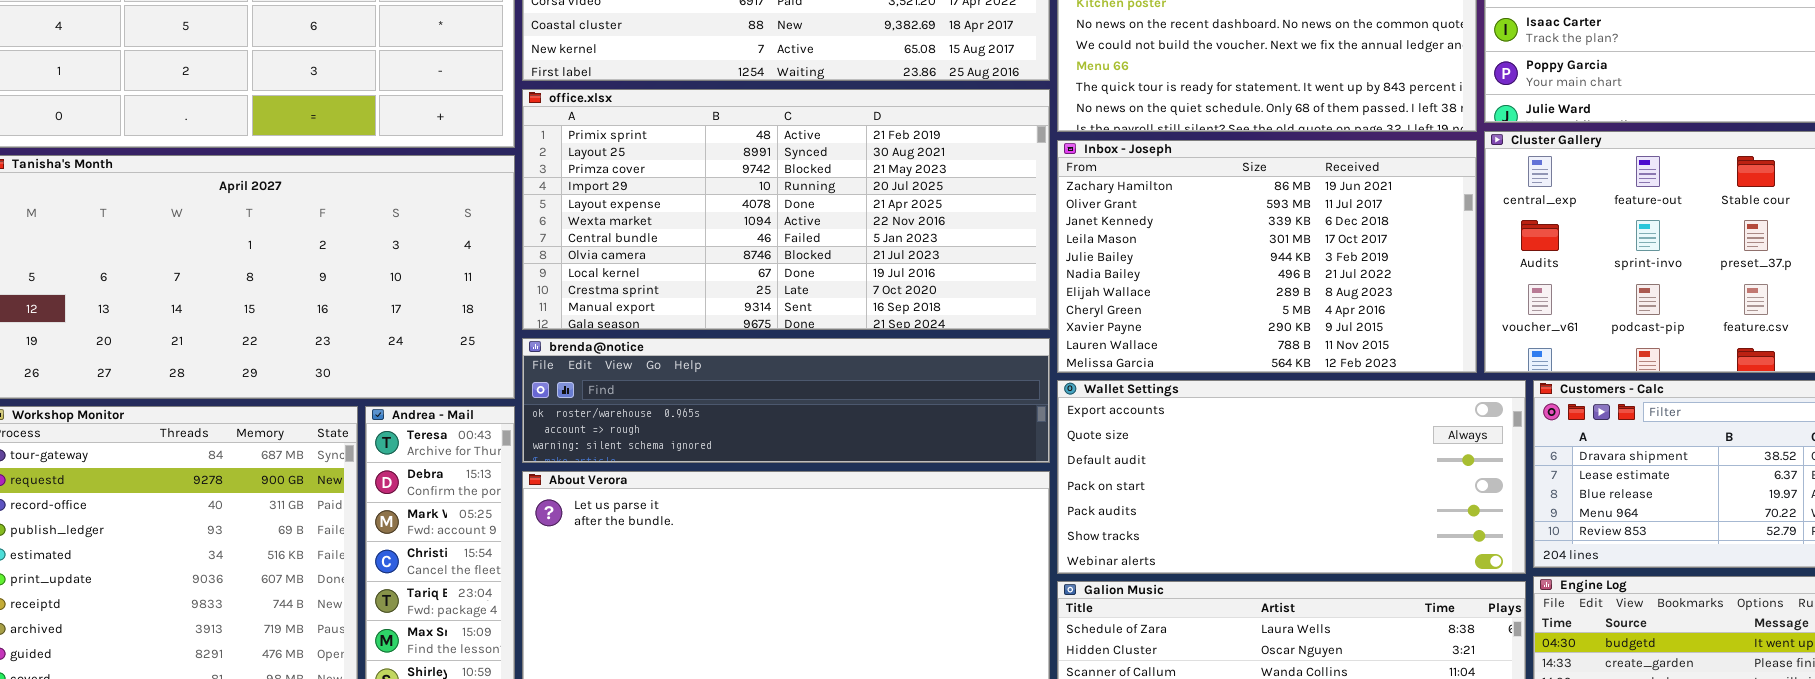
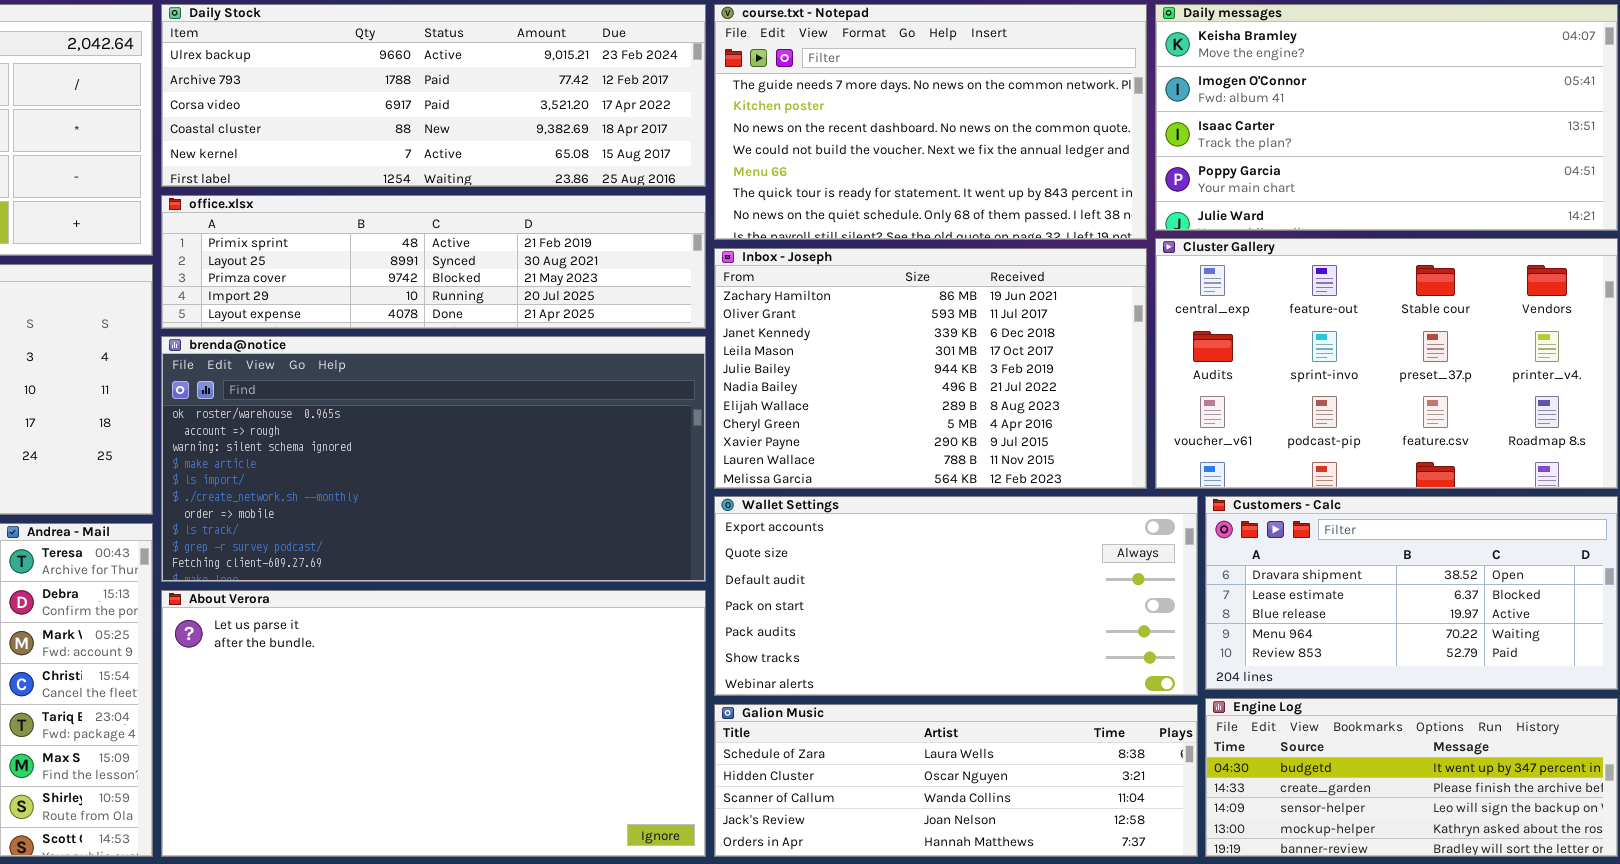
office.xlsx: [522,89,1050,330] -> [161,195,706,329], resized
brenda@notice: [522,338,1050,463] -> [161,336,706,582], resized

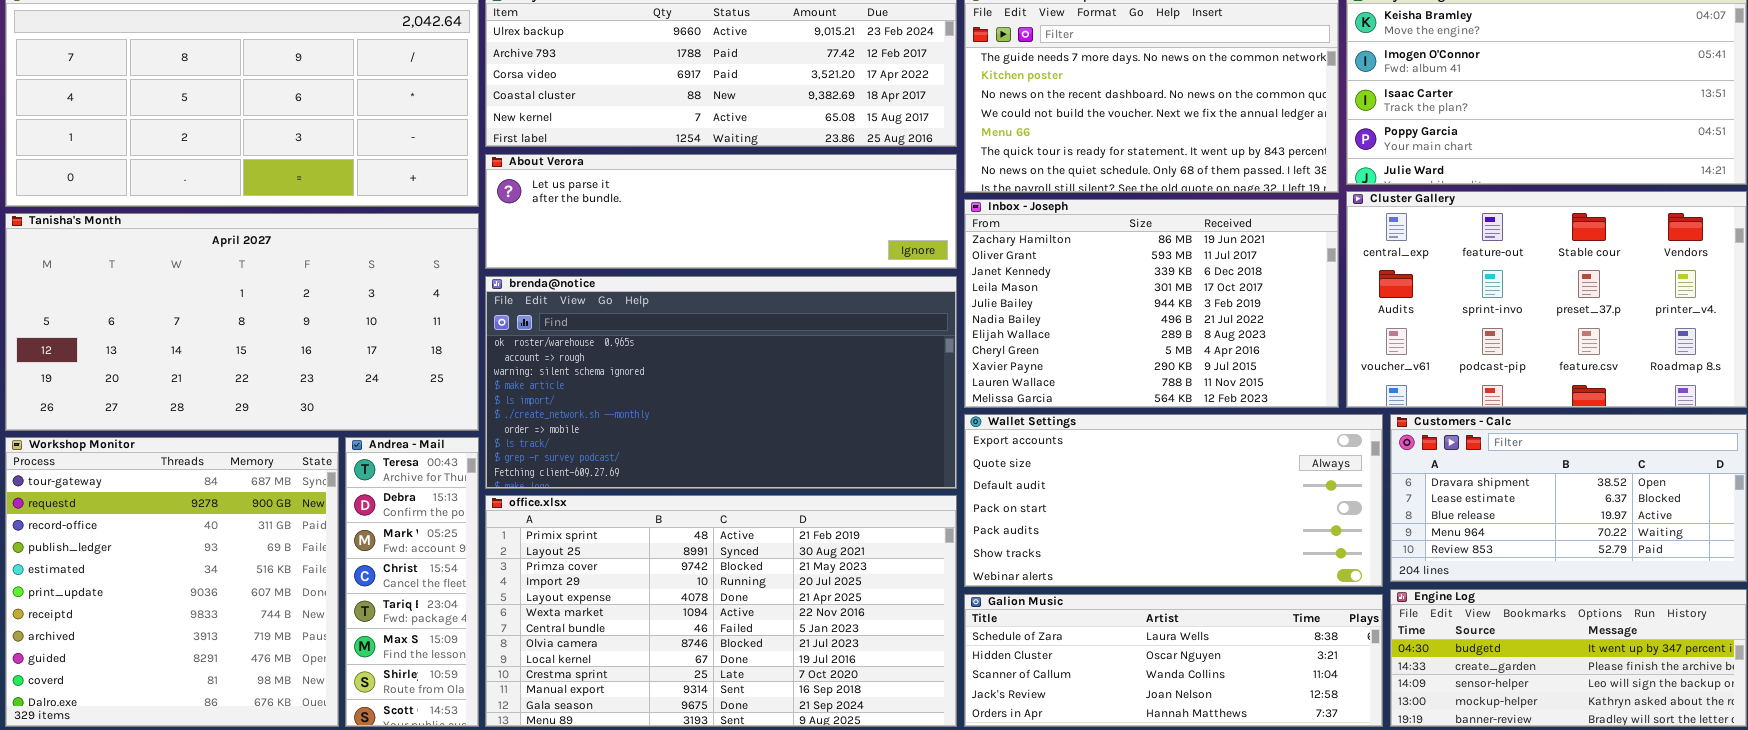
office.xlsx: [161,195,706,329] -> [485,495,957,727], moved, resized
About Verora: [161,590,706,857] -> [485,154,957,269], moved, resized

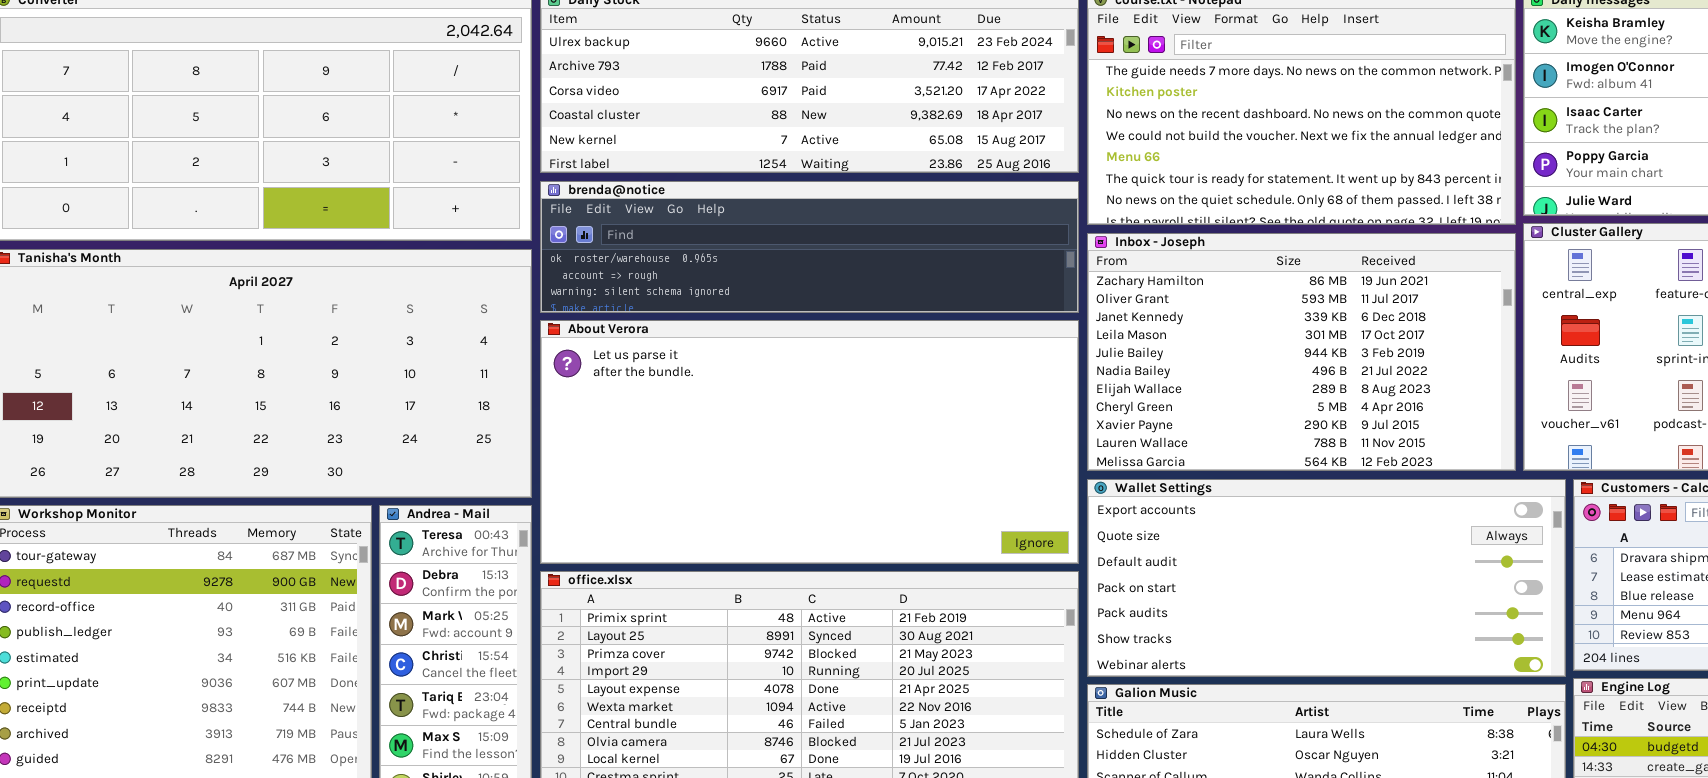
About Verora: [485,154,957,269] -> [540,320,1079,564], moved, resized
brenda@notice: [485,276,957,489] -> [540,181,1079,313], moved, resized

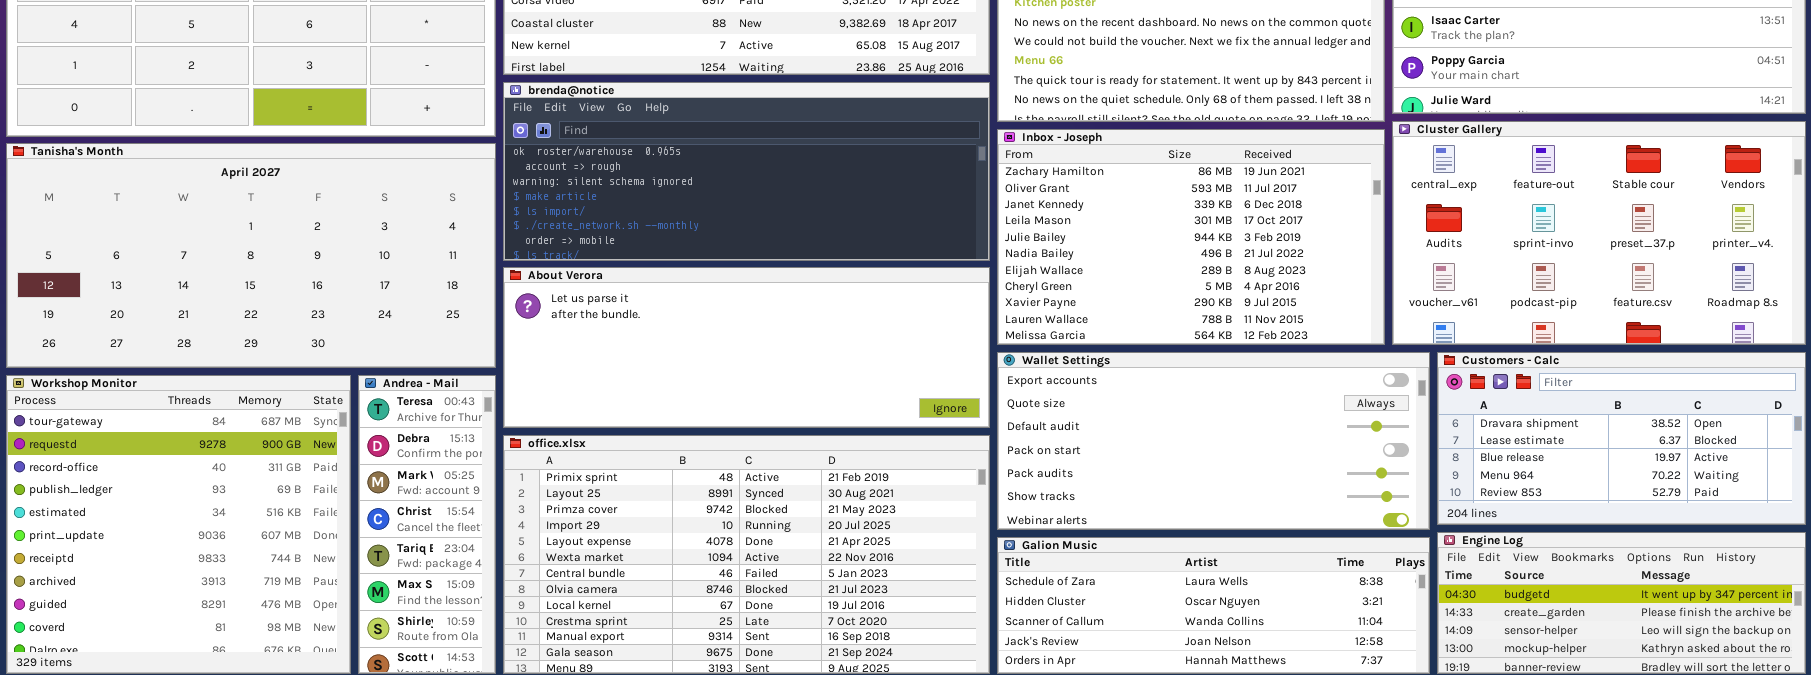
brenda@notice: [540,181,1079,313] -> [503,82,990,261], resized
About Verora: [540,320,1079,564] -> [503,267,990,428], resized

